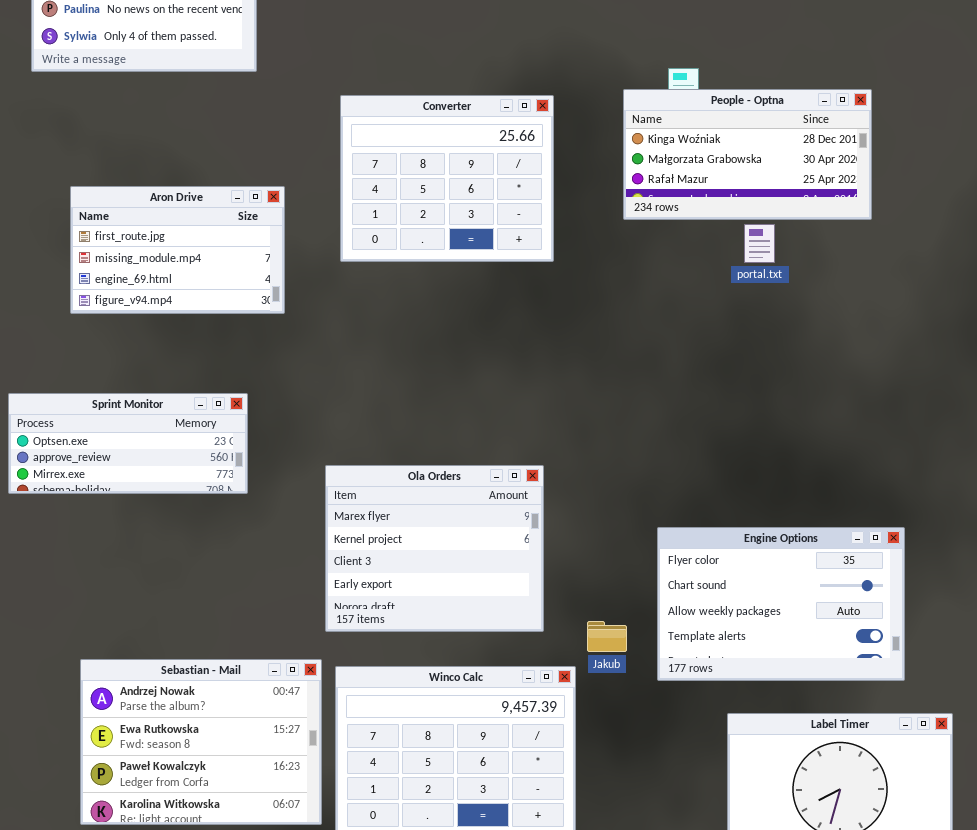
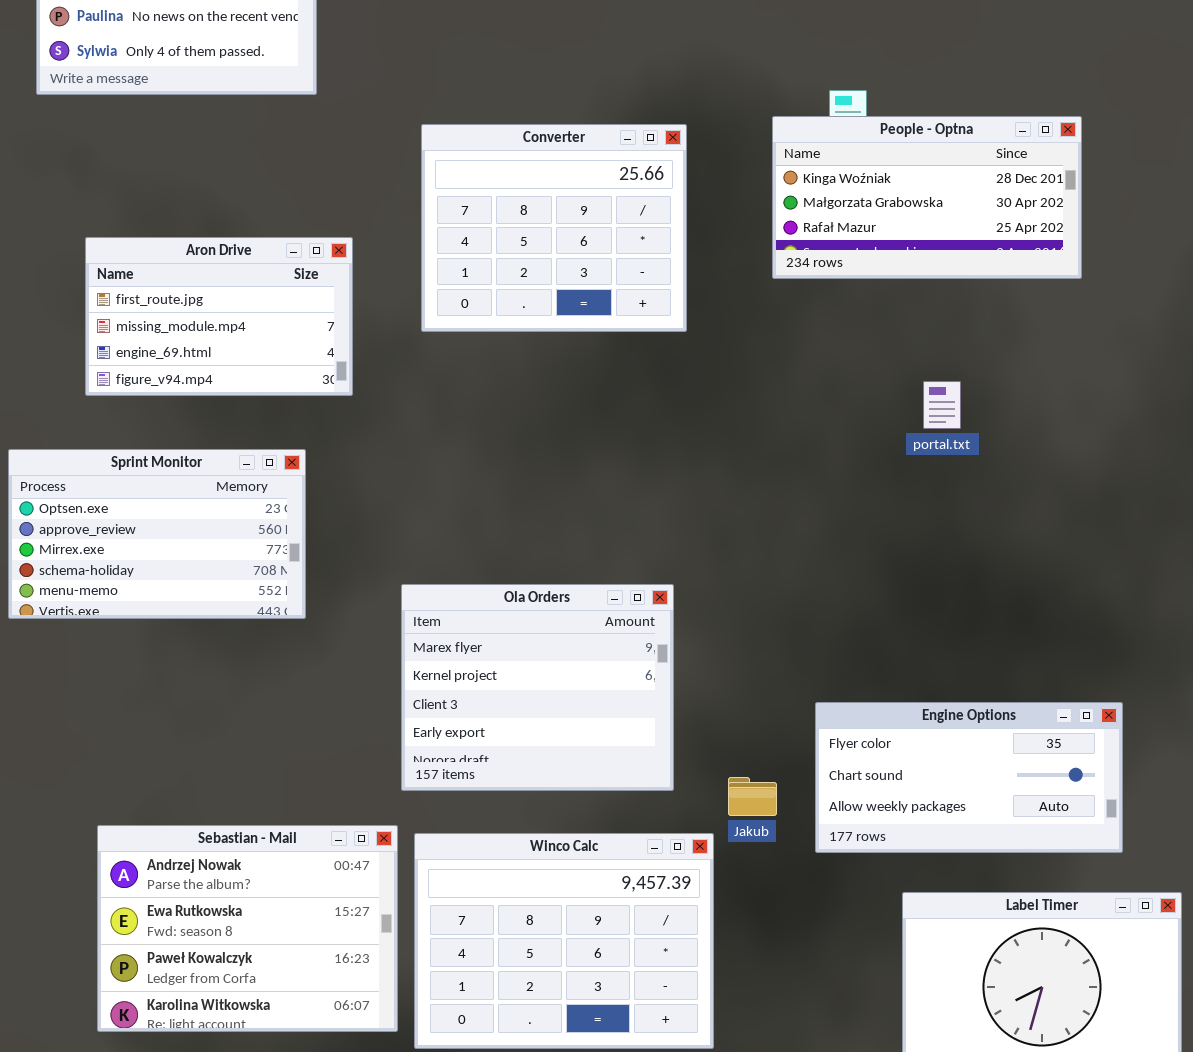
portal.txt: [744,224,775,263] -> [923,381,961,429], moved
Sprint Monitor: [8,393,248,494] -> [8,449,306,619], resized
Engine Options: [657,527,905,681] -> [815,702,1123,853], resized

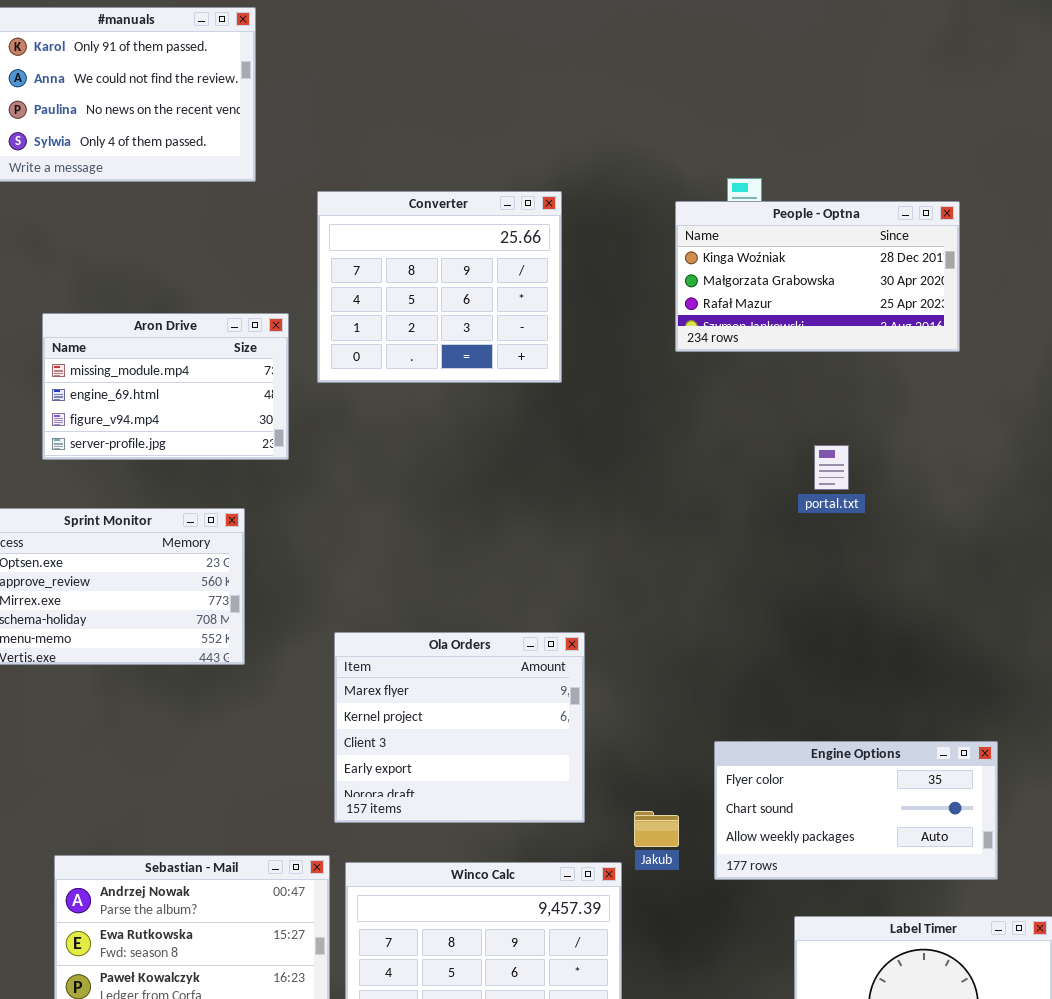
Converter: [421,124,687,332] -> [317,191,562,383], moved
Aron Drive: [85,237,353,396] -> [42,313,289,460], scrolled down 1 row

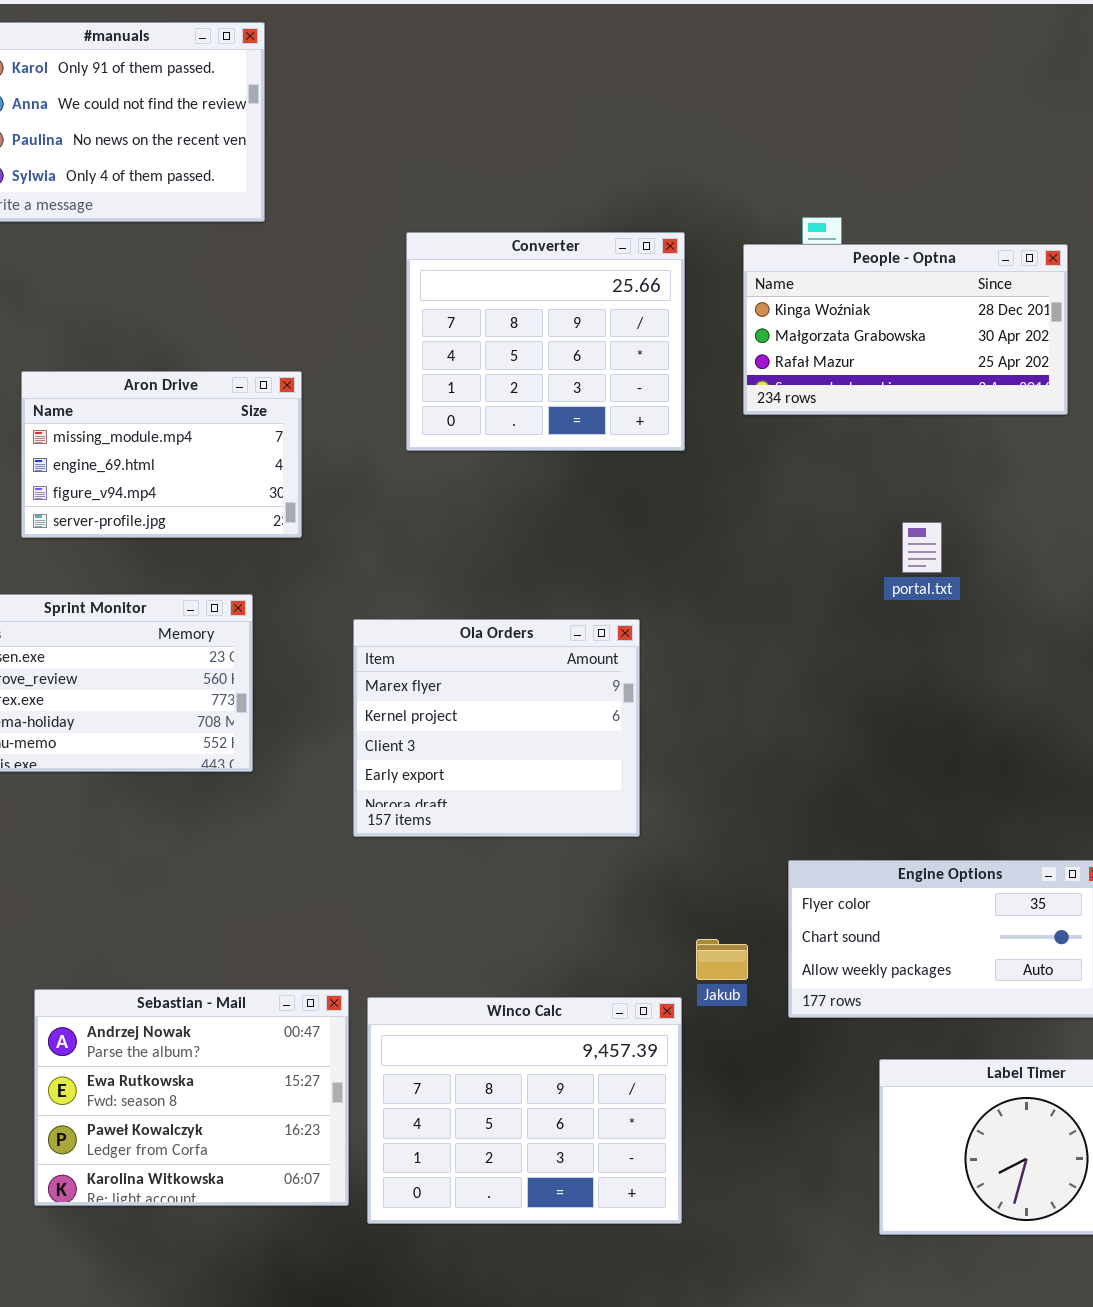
Converter: [317,191,562,383] -> [406,232,685,451], moved
Ola Orders: [334,632,585,823] -> [353,619,640,837], moved

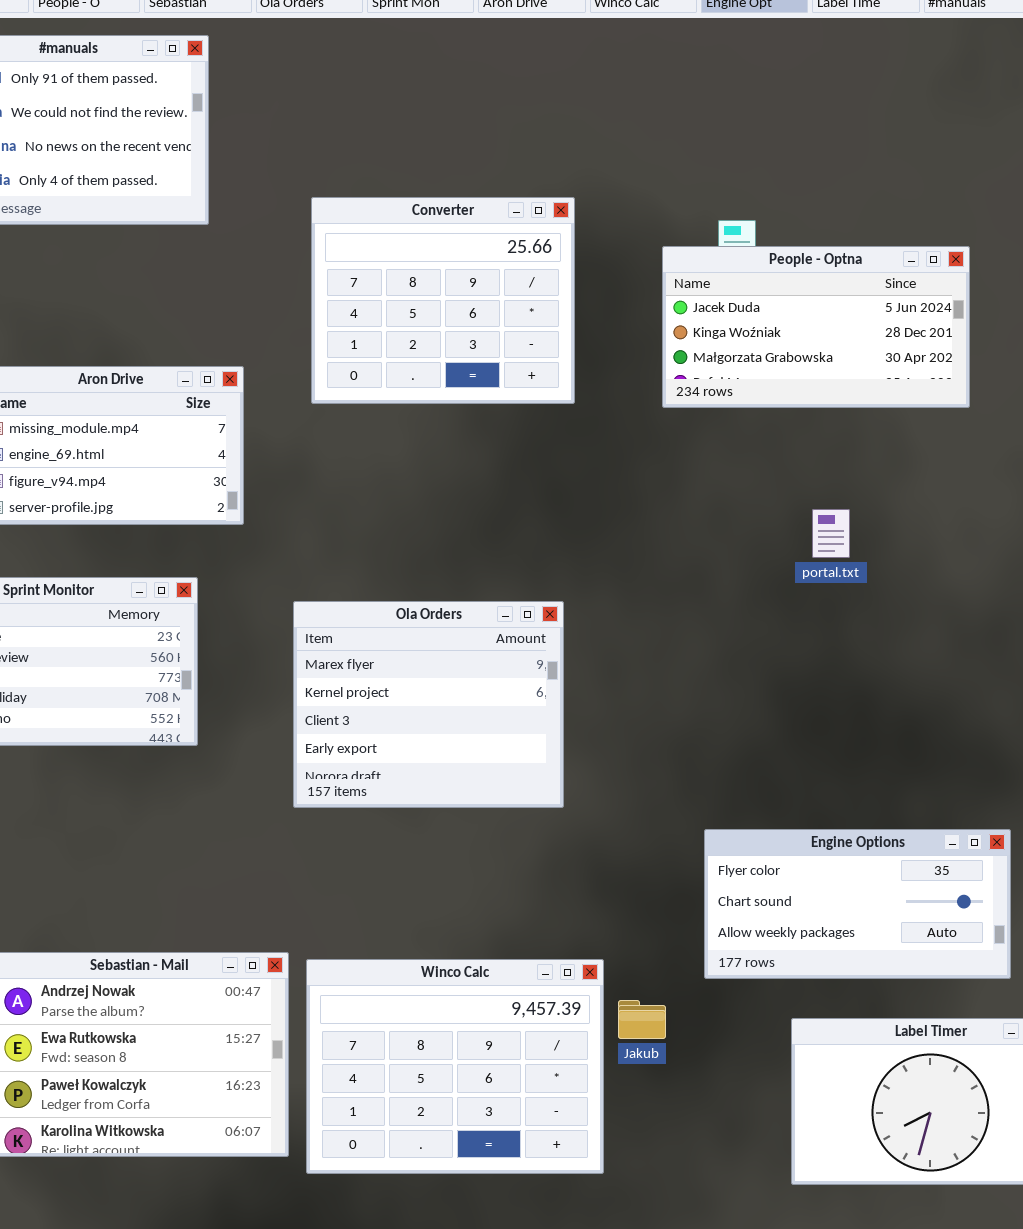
Converter: [406,232,685,451] -> [311,197,575,404], moved
People - Optna: [743,244,1068,415] -> [662,246,970,408], scrolled up 1 row
Jakub: [696,939,748,980] -> [618,1000,666,1039], moved

